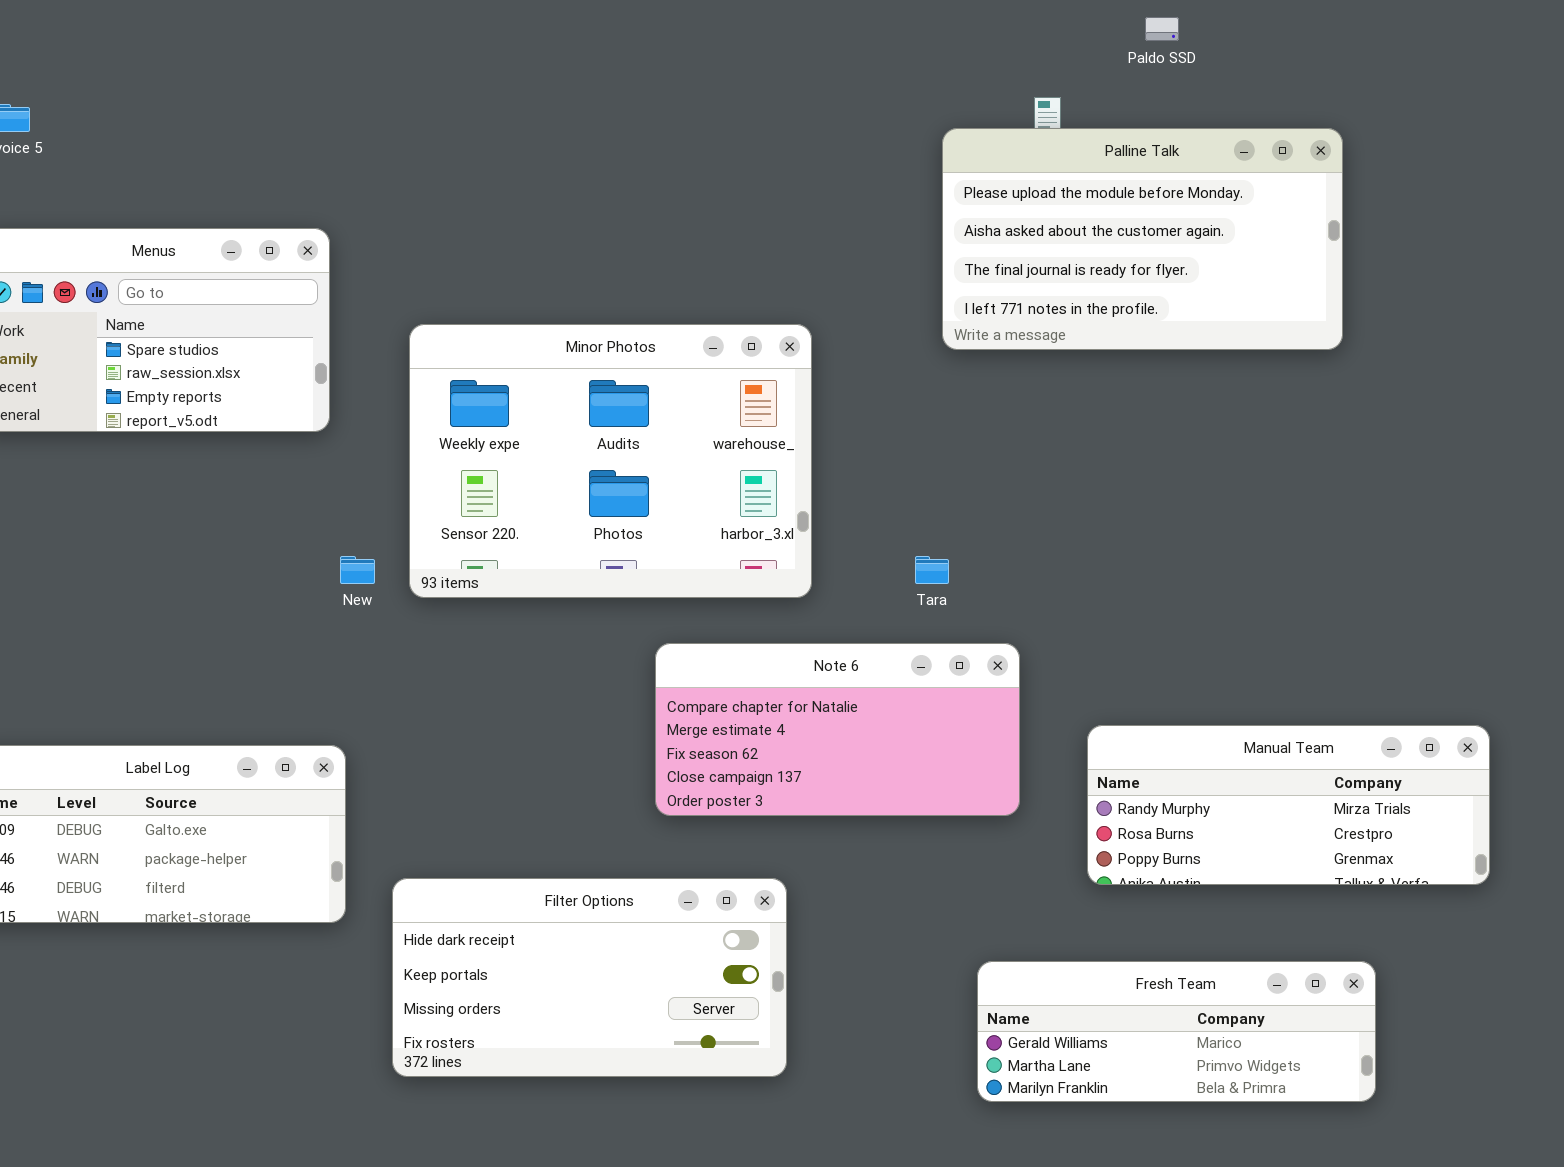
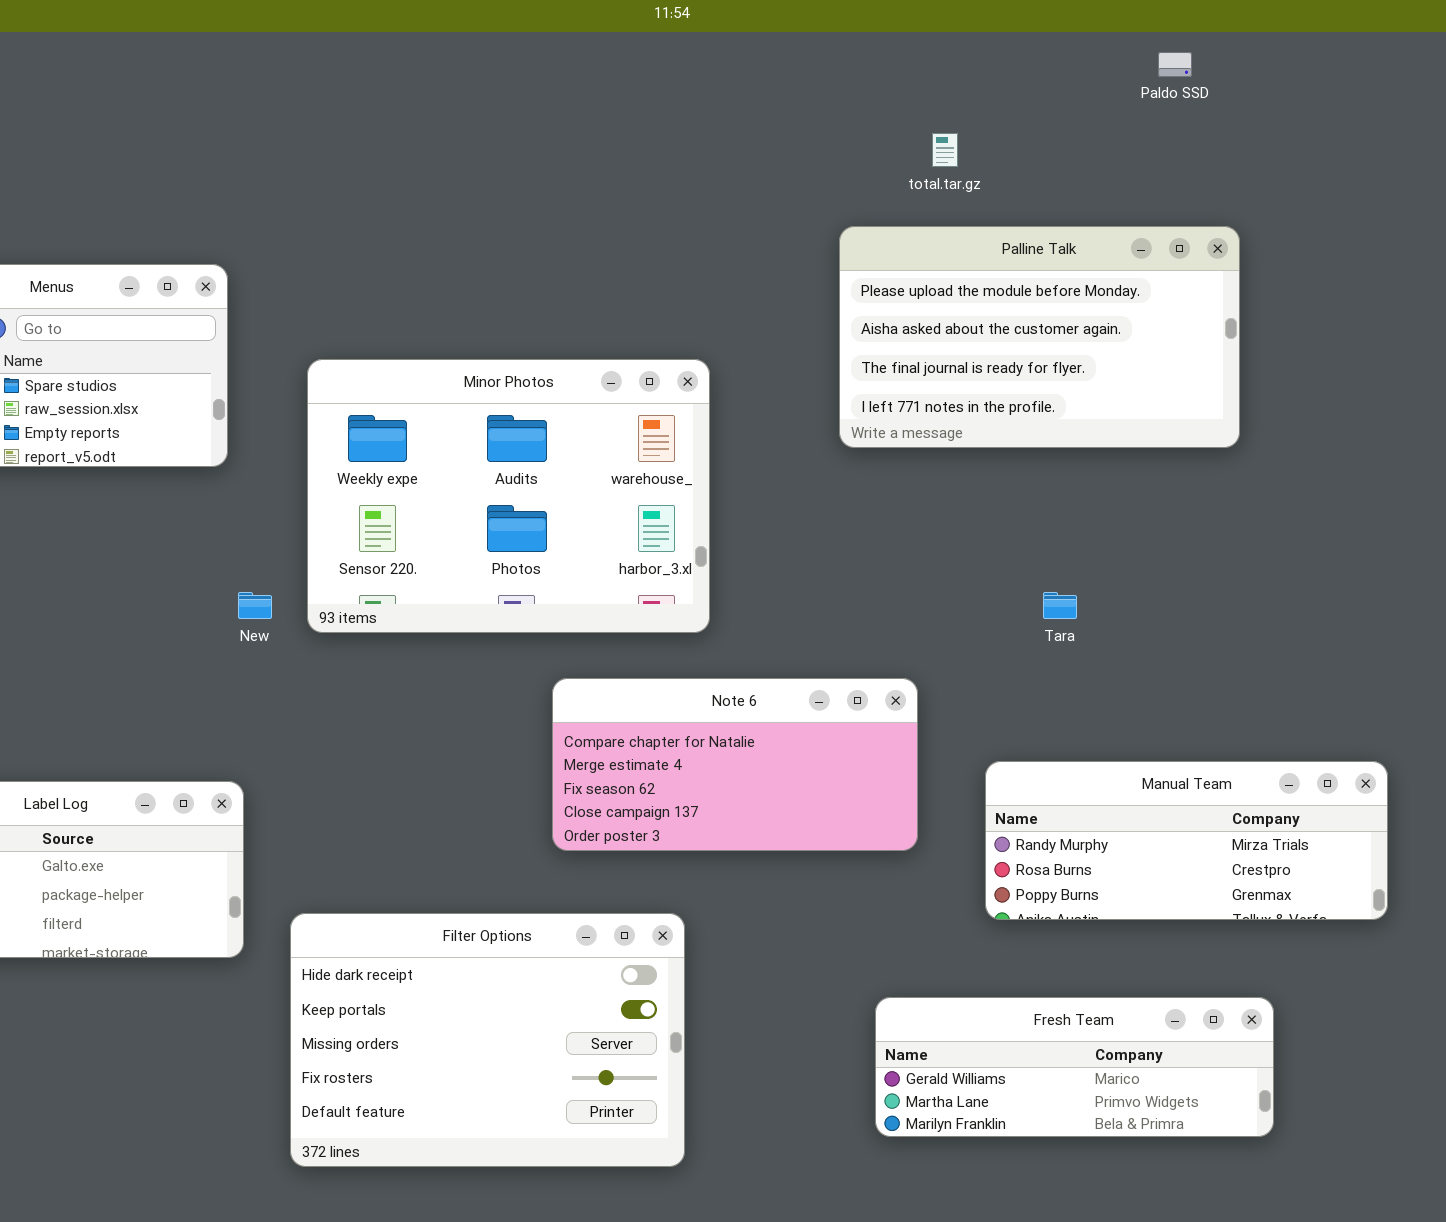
Paldo SSD: [1145,17,1179,41] -> [1158,52,1192,77], moved
Palline Talk: [942,128,1343,350] -> [839,226,1240,448], moved
Tara: [915,556,949,584] -> [1043,592,1077,619], moved
Filter Options: [392,878,787,1077] -> [290,913,685,1167], resized

